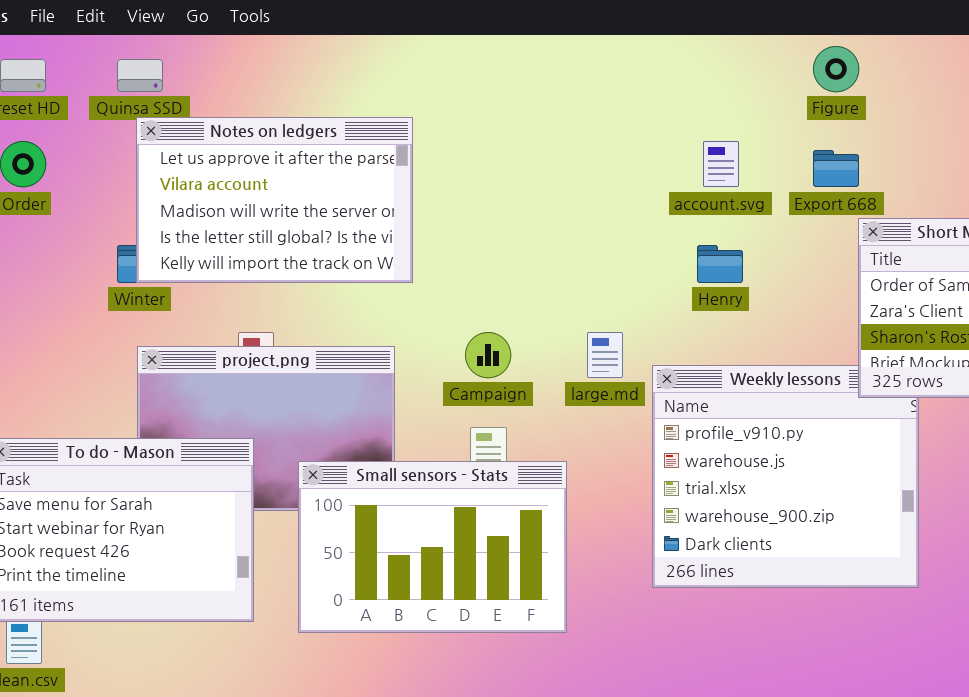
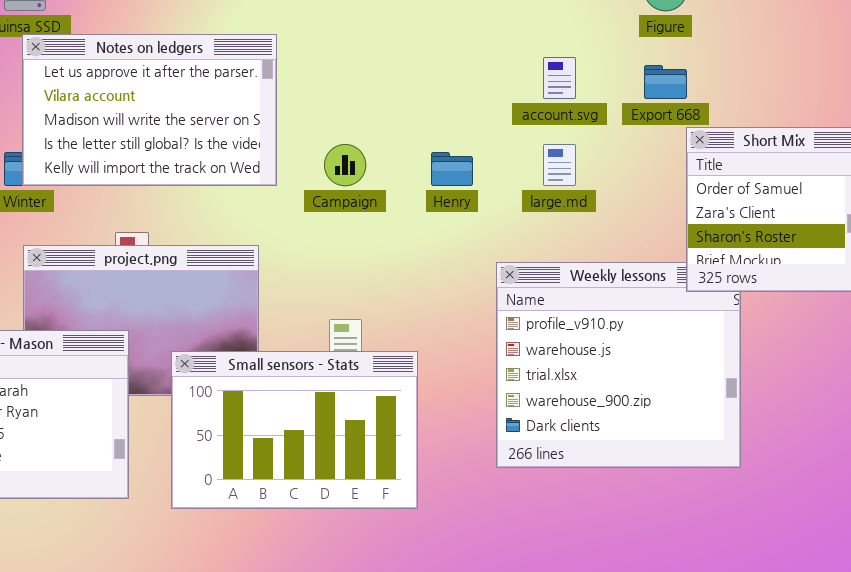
Henry: [697,245,743,283] -> [431,152,473,186], moved
Campaign: [465,332,511,378] -> [324,144,366,186], moved
large.md: [587,332,623,378] -> [543,144,576,186], moved

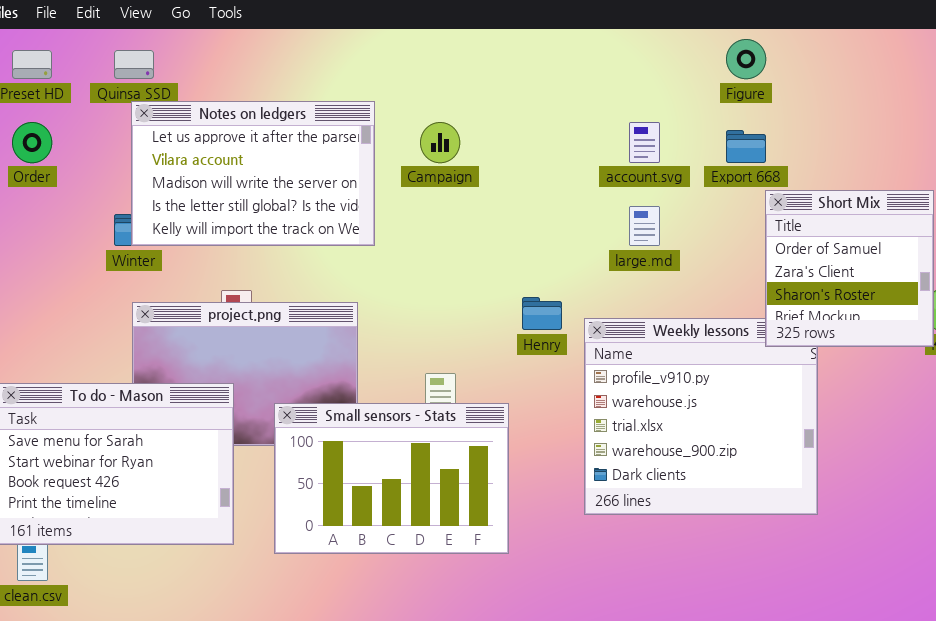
Campaign: [324,144,366,186] -> [420,122,460,163], moved
Henry: [431,152,473,186] -> [522,297,562,330], moved

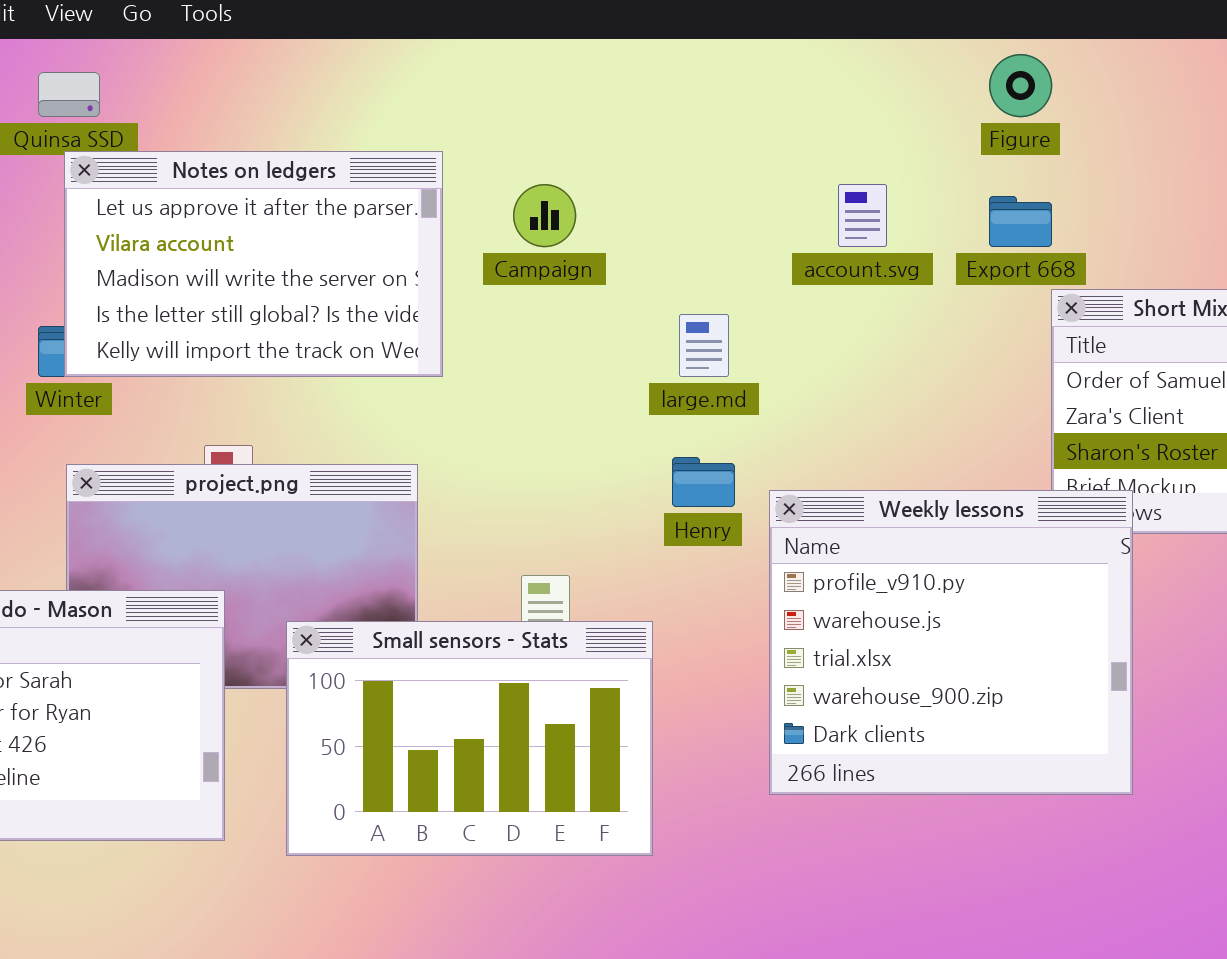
large.md: [629,206,660,246] -> [679,314,729,377], moved
Weekly lessons: [584,318,818,515] -> [769,490,1133,795], raised

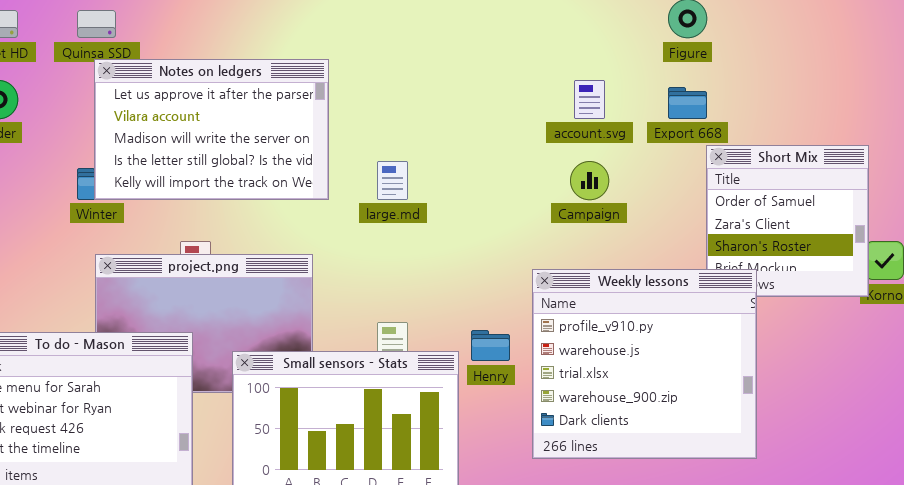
Campaign: [513,184,576,247] -> [570,161,609,200], moved
large.md: [679,314,729,377] -> [377,161,408,200], moved
Henry: [672,457,735,507] -> [471,330,510,361], moved

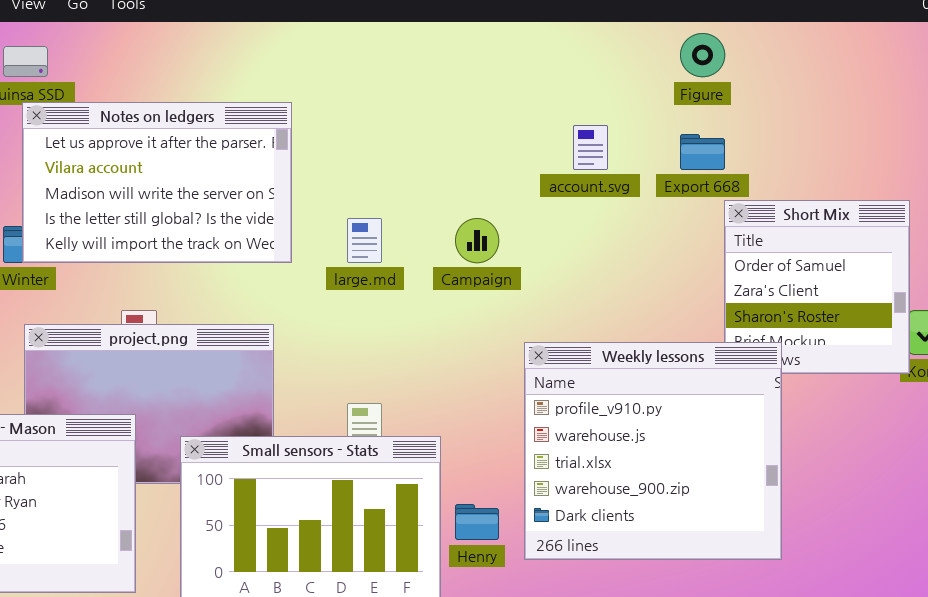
Campaign: [570,161,609,200] -> [455,218,499,263], moved
Henry: [471,330,510,361] -> [455,504,499,540], moved

